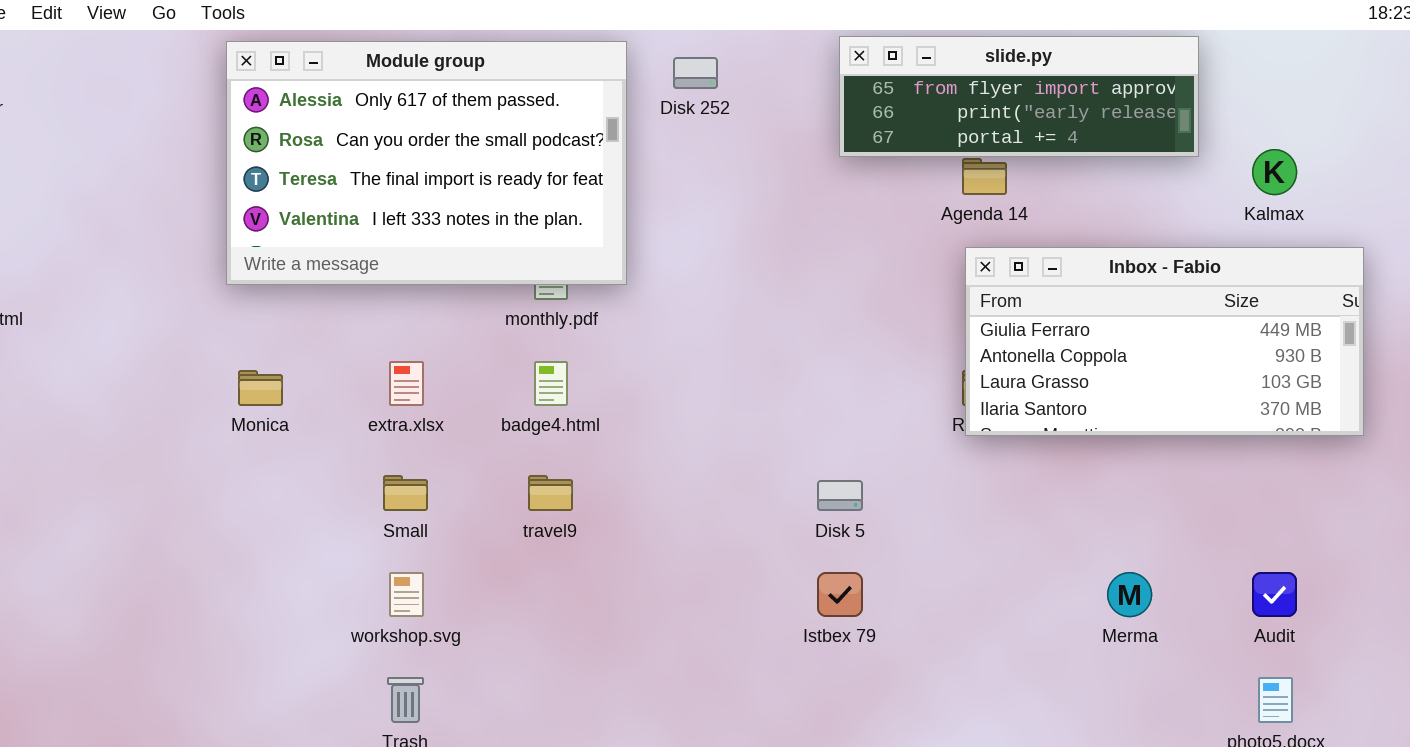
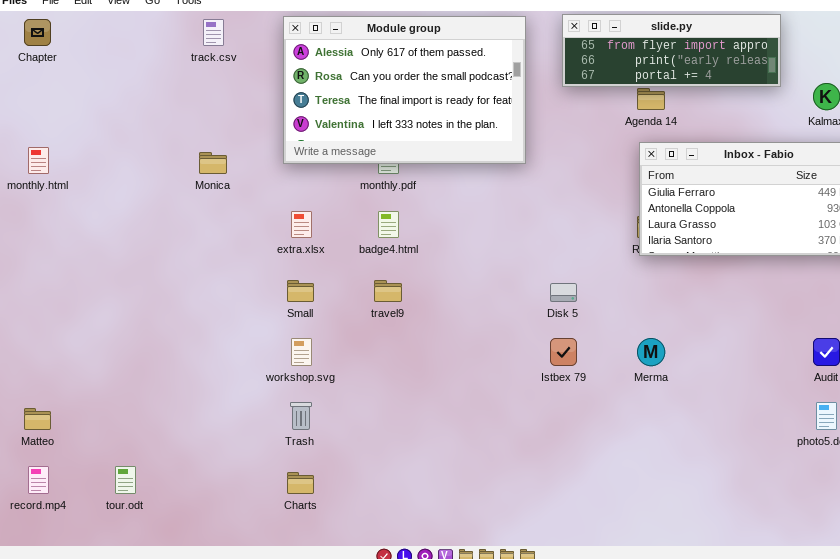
Module group: [226,41,627,285] -> [283,16,526,164], moved
Monica: [238,370,283,406] -> [199,152,227,174], moved
Merma: [1107,572,1152,617] -> [637,338,665,366], moved

